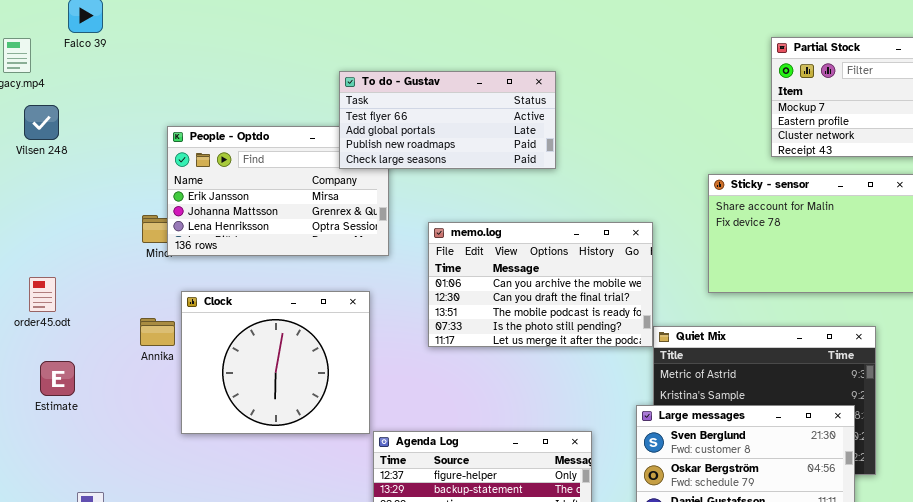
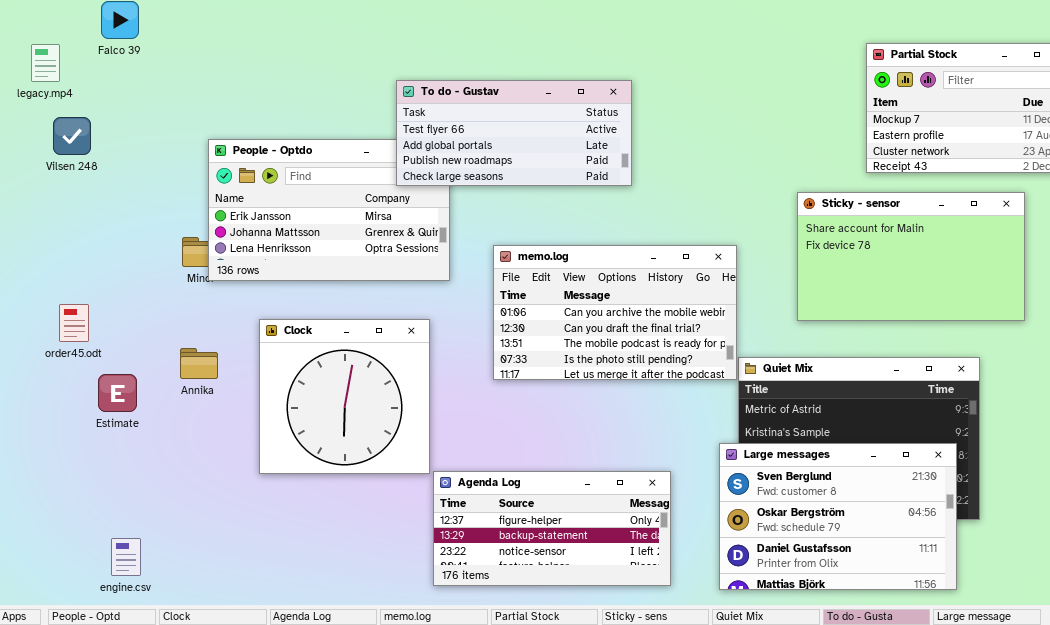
Clock: [181,291,370,434] -> [259,319,430,474], resized
Estimate: [40,361,75,396] -> [98,374,137,412], moved

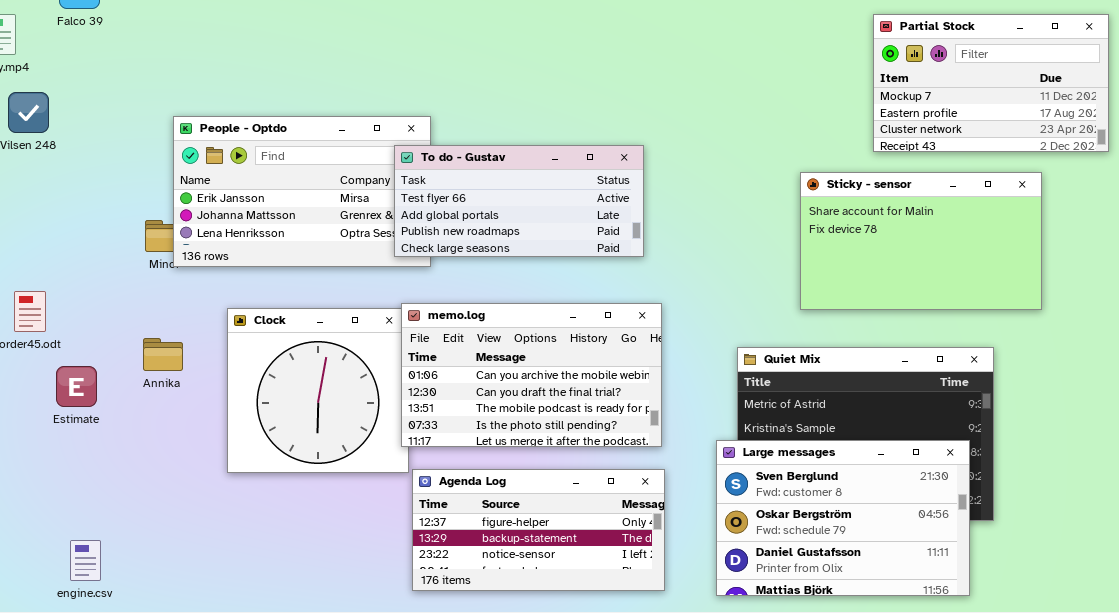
To do - Gustav: [396,80,632,186] -> [394,145,644,257], moved
memo.log: [493,245,737,380] -> [401,303,662,447], moved

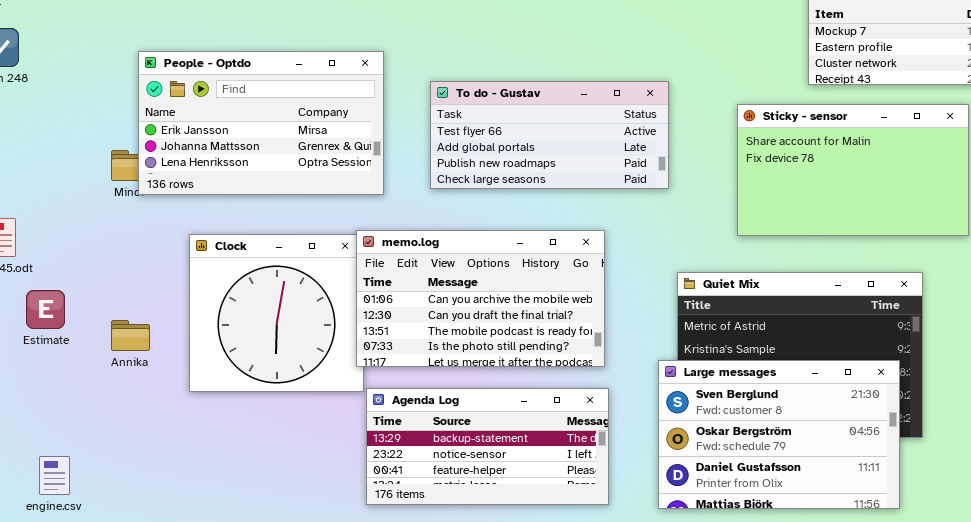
To do - Gustav: [394,145,644,257] -> [430,81,669,189], moved
Annika: [143,338,183,371] -> [111,320,150,351], moved
Agenda Log: [412,469,665,591] -> [366,388,609,505], scrolled down 1 row

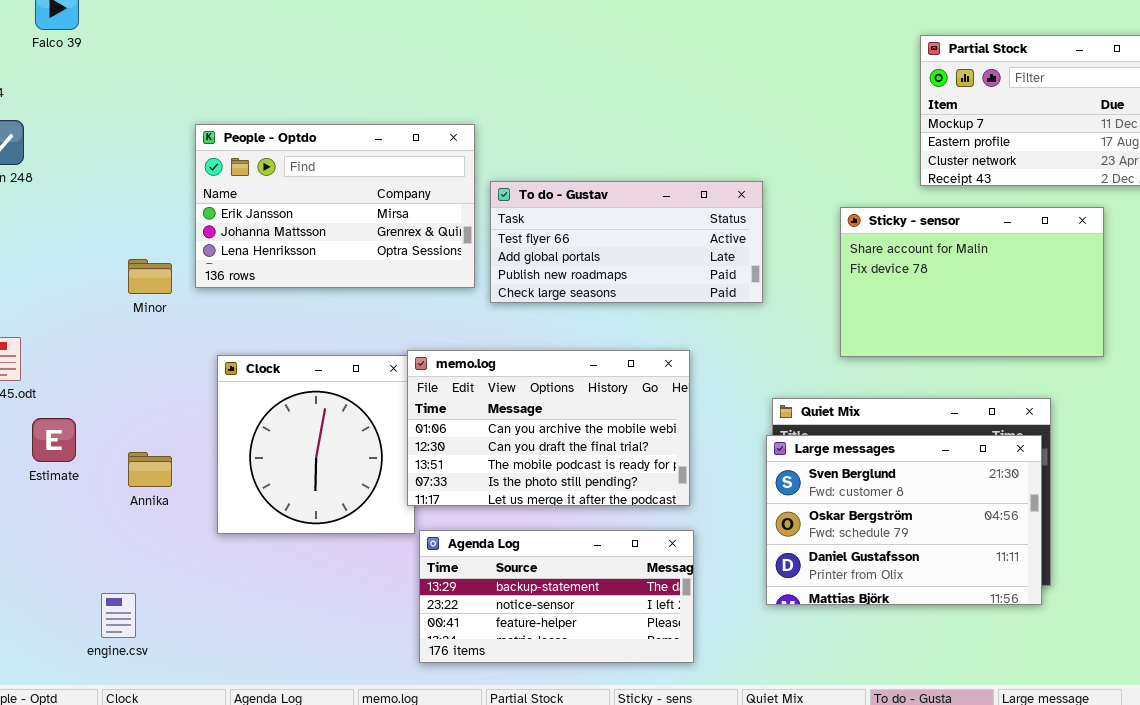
People - Optdo: [138,51,384,195] -> [195,124,475,288], moved
Large messages: [658,360,900,509] -> [766,435,1042,605], moved
engine.csv: [39,456,70,495] -> [101,593,136,638], moved

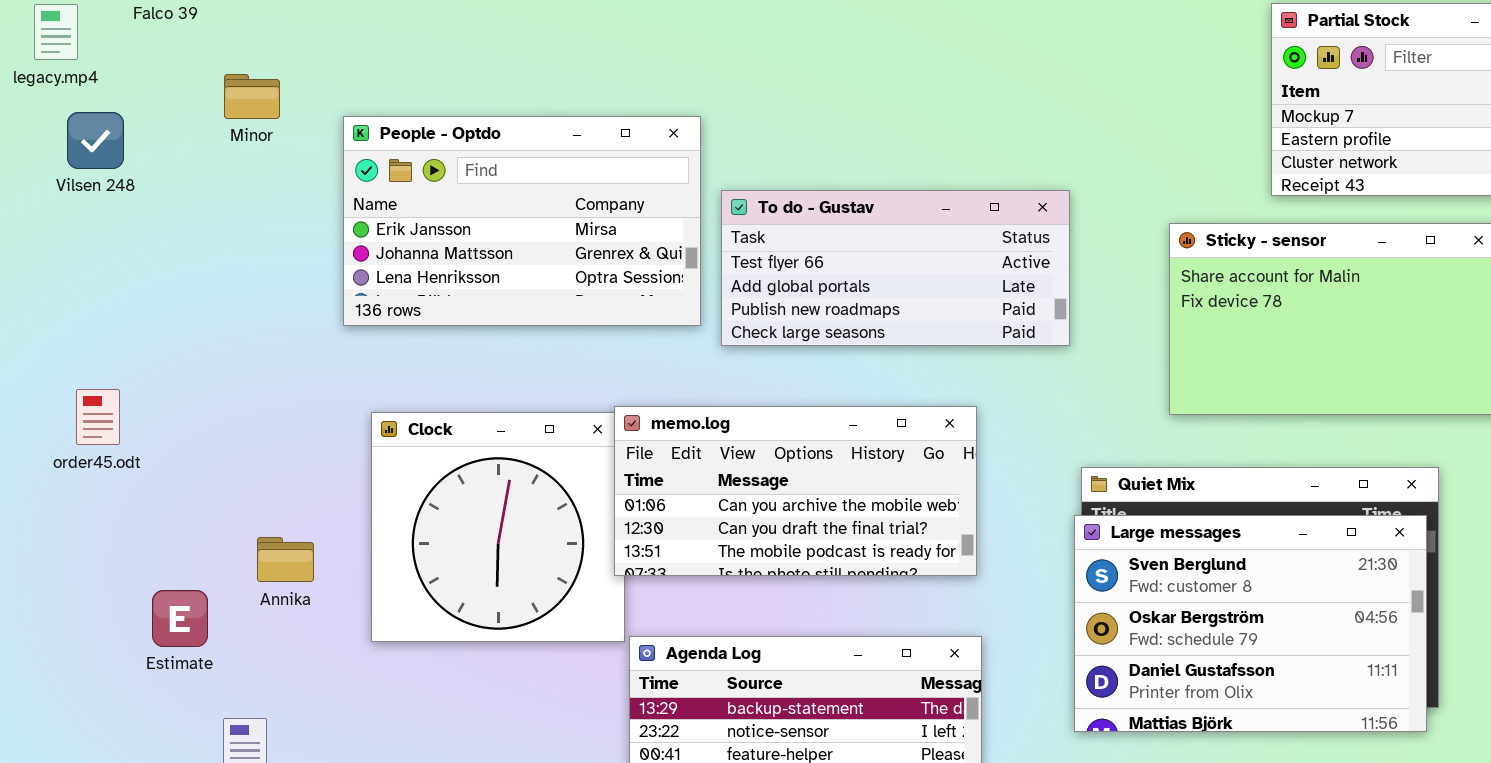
Minor: [128,259,172,294] -> [224,74,280,119], moved
memo.log: [407,350,690,506] -> [614,406,977,576], resized
Estimate: [32,418,76,462] -> [152,590,208,647], moved

